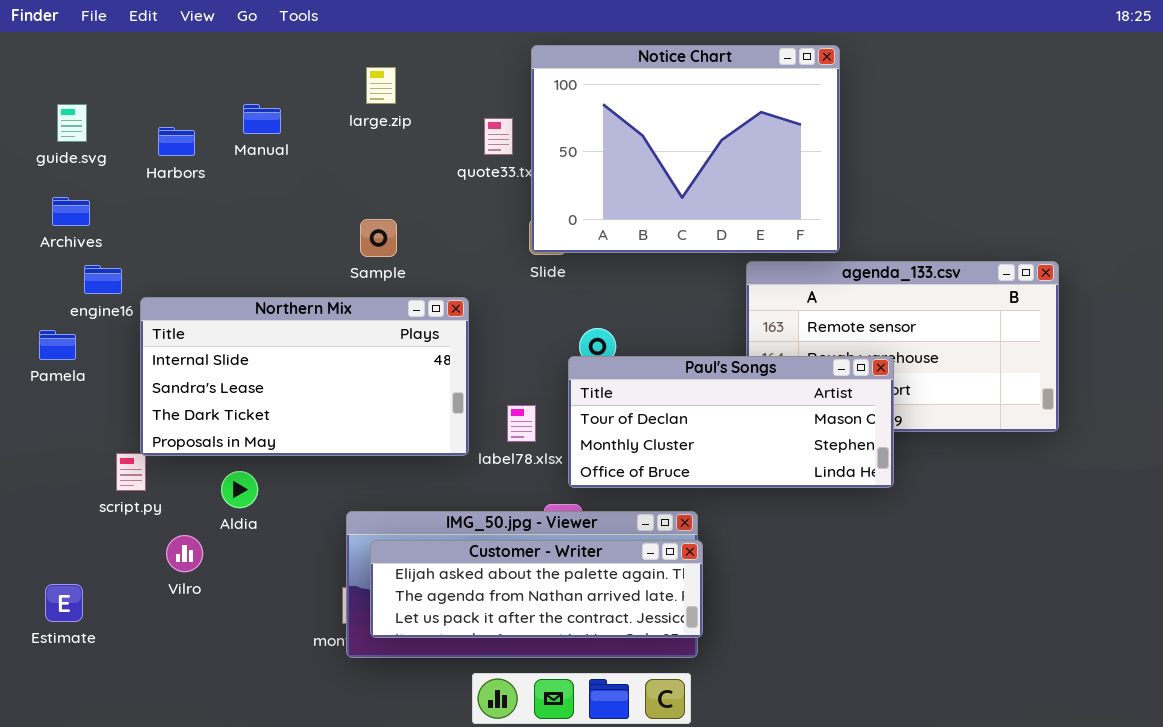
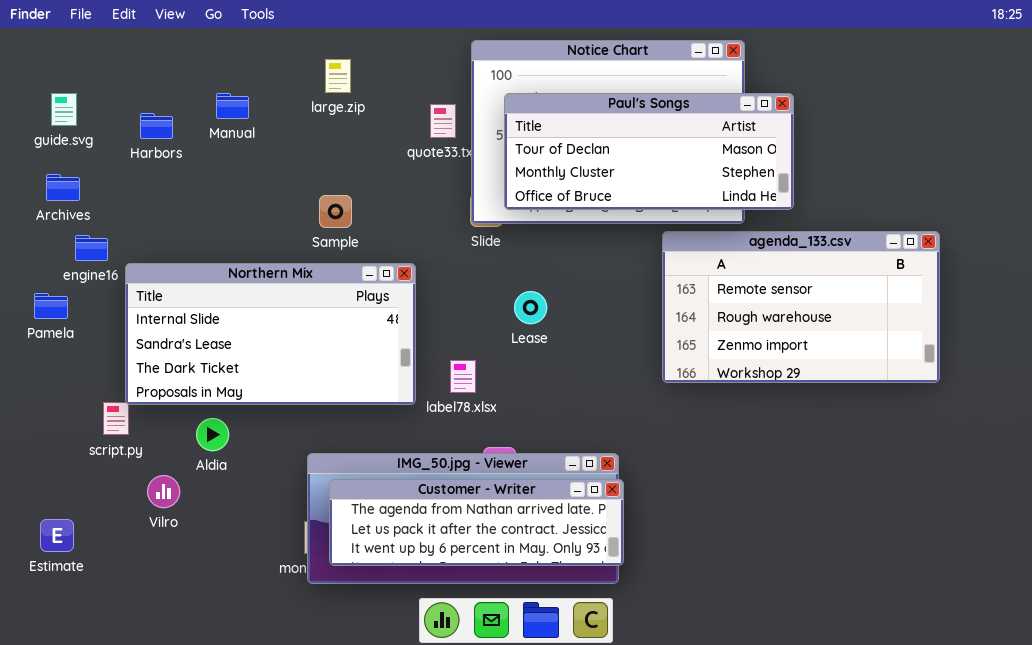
Paul's Songs: [568,356,894,488] -> [504,93,794,210], moved
Customer - Writer: [370,540,703,638] -> [329,479,624,566], scrolled down 1 row

